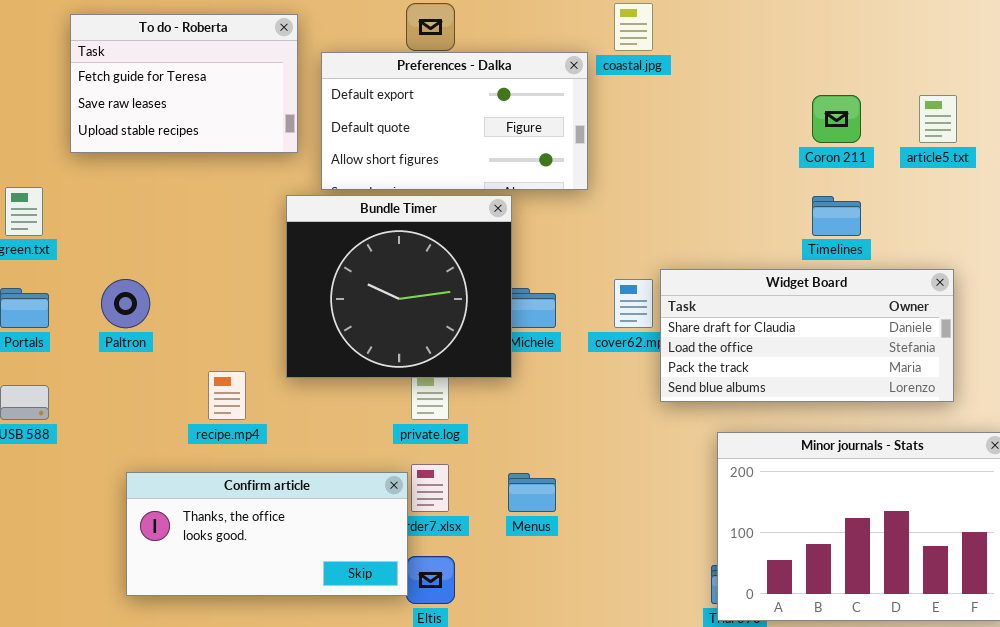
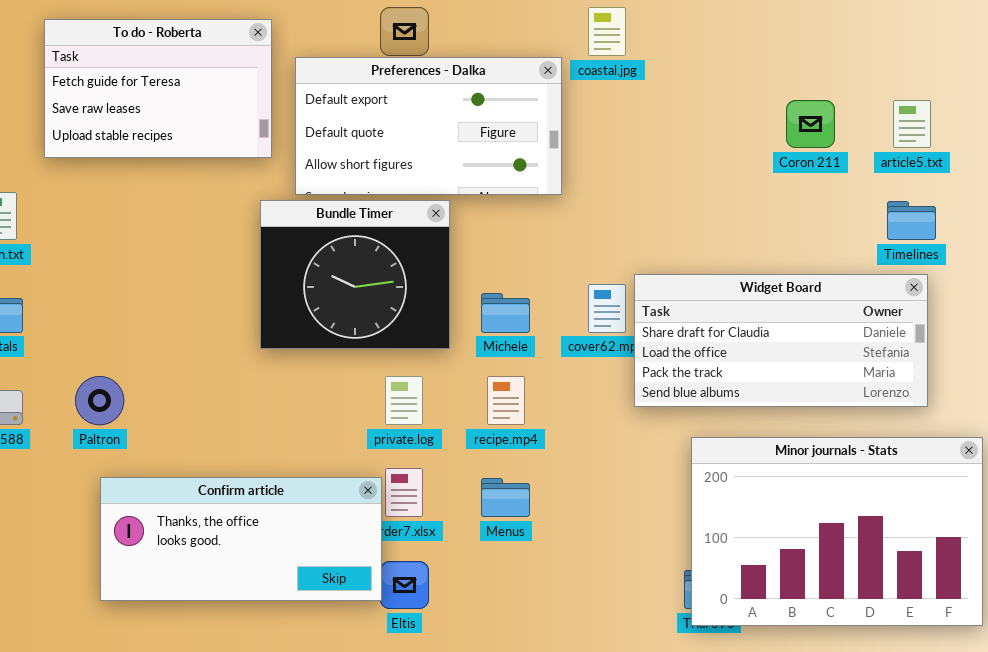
Bundle Timer: [286,195,512,378] -> [260,200,450,349], resized
Timelines: [812,196,861,236] -> [887,201,936,240], moved
Paltron: [101,279,150,328] -> [75,376,124,425], moved
recipe.mp4: [208,371,246,420] -> [487,376,525,425], moved

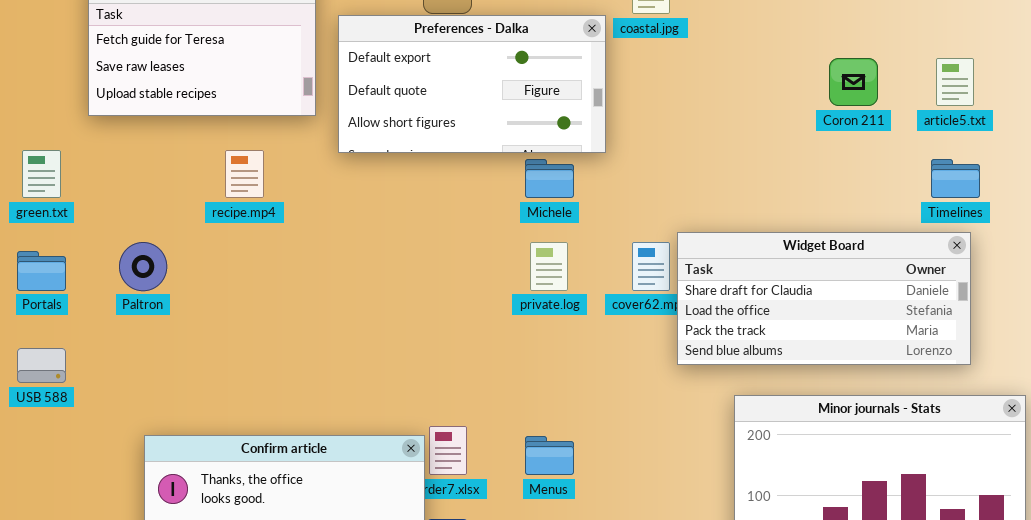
Bundle Timer: [260,200,450,349] -> none, closed
Michele: [481,293,530,333] -> [525,159,574,198], moved
Paltron: [75,376,124,425] -> [119,242,167,291], moved
private.log: [385,376,423,425] -> [530,242,568,291], moved
recipe.mp4: [487,376,525,425] -> [225,150,264,198], moved

